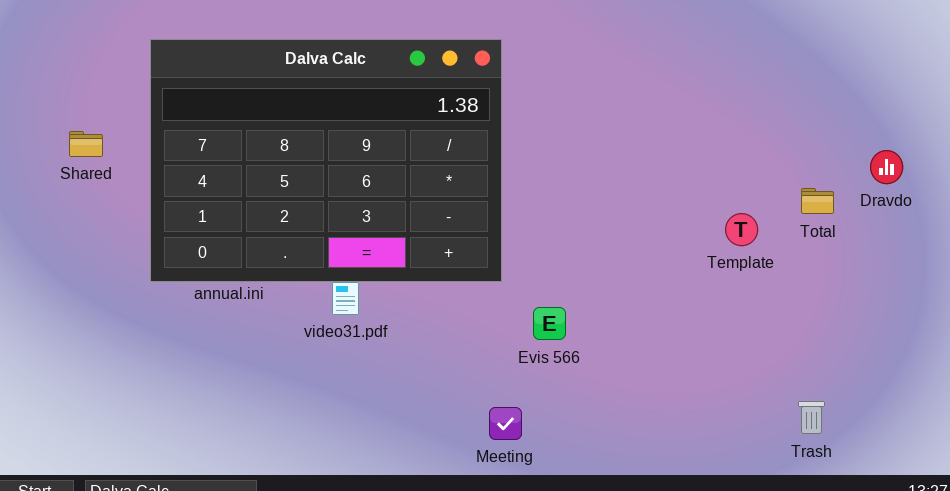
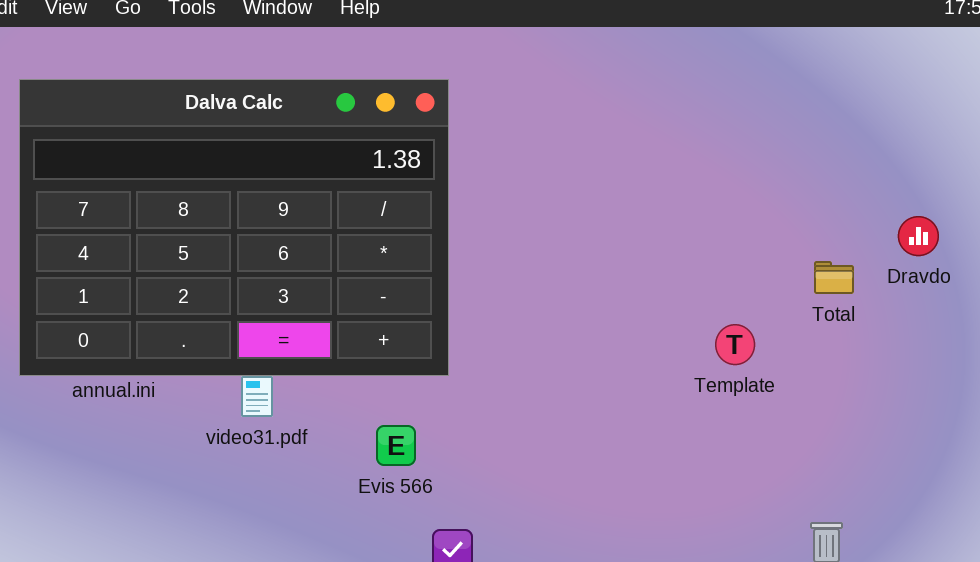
Template: [725,213,758,246] -> [715,324,755,365], moved
Evis 566: [533,307,566,340] -> [376,425,416,466], moved

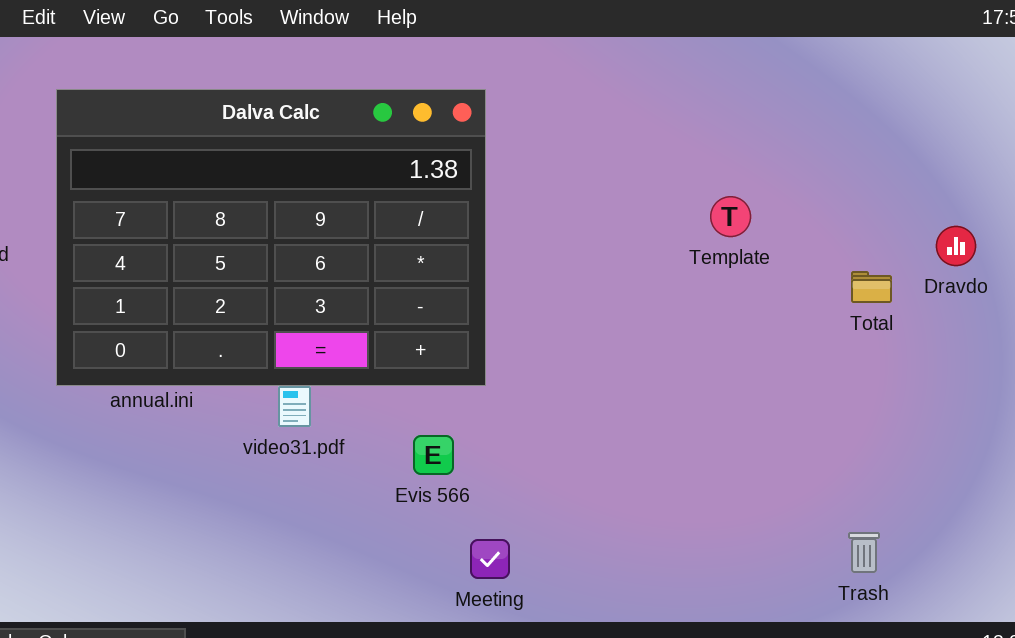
Template: [715,324,755,365] -> [710,196,751,237], moved

